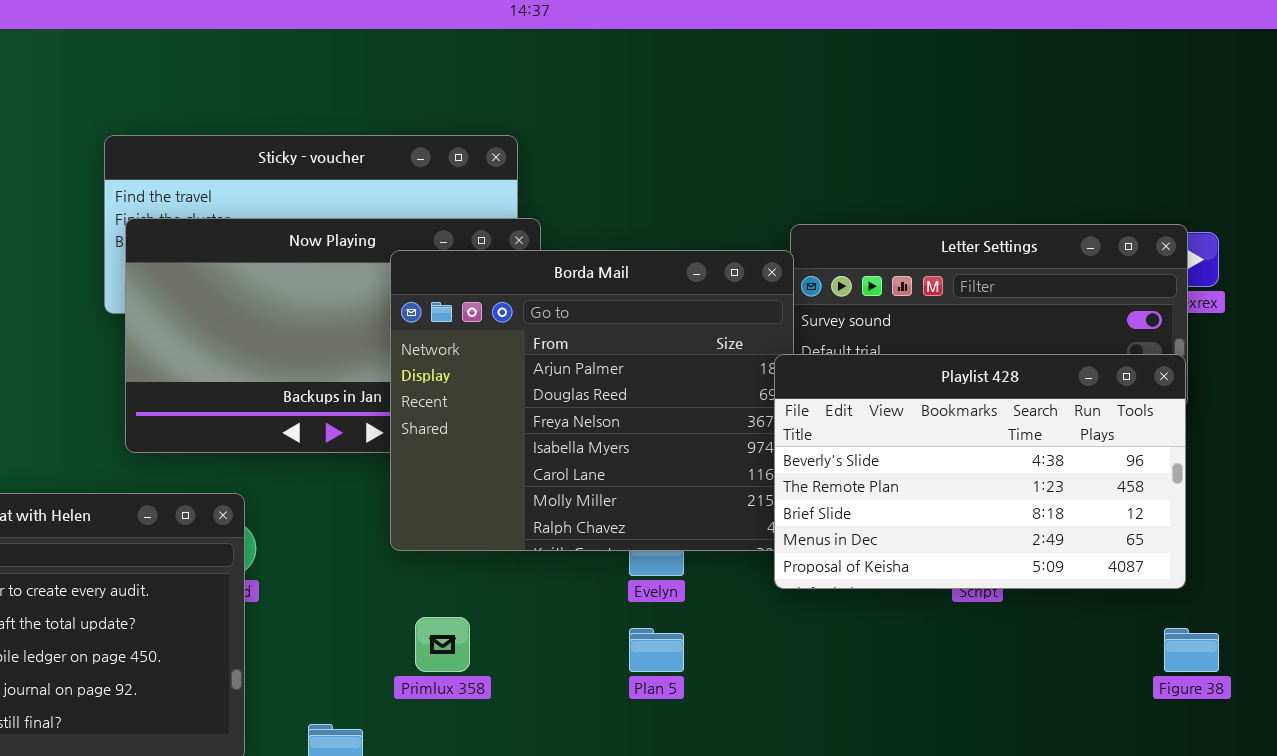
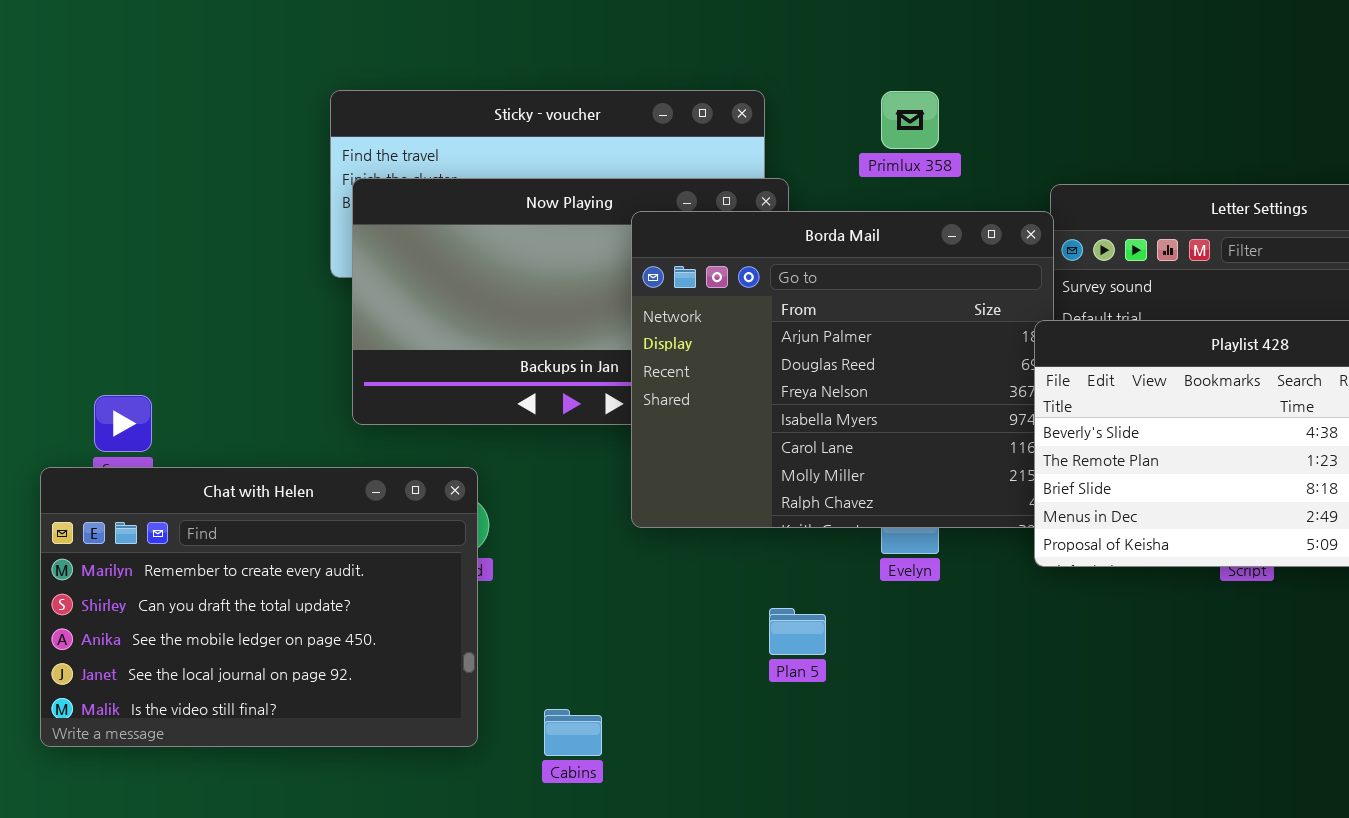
Primlux 358: [415,617,470,672] -> [881,91,939,149], moved
Plan 5: [629,628,684,672] -> [769,608,826,655], moved

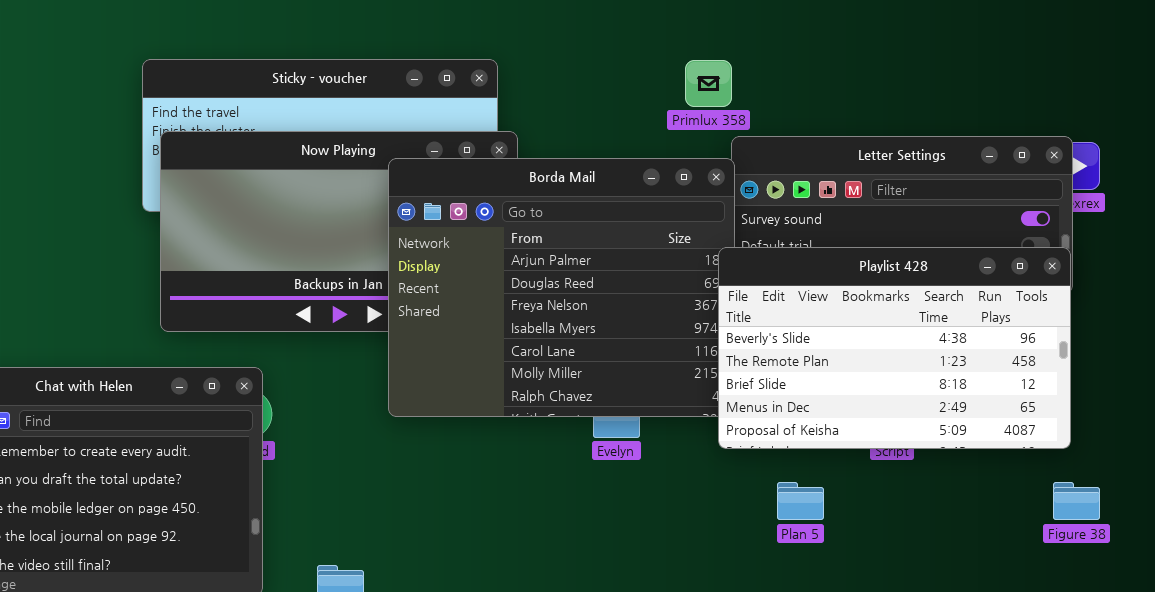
Primlux 358: [881,91,939,149] -> [685,60,732,107], moved
Plan 5: [769,608,826,655] -> [777,482,824,520], moved

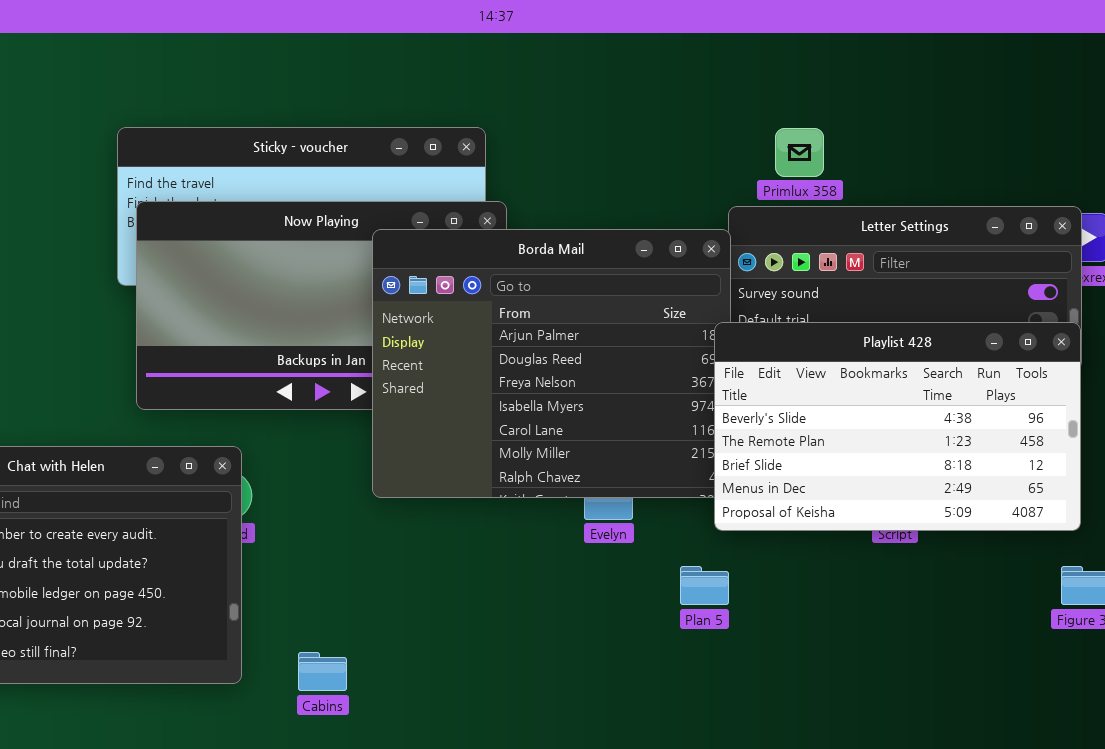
Primlux 358: [685,60,732,107] -> [775,128,824,177], moved
Plan 5: [777,482,824,520] -> [680,566,729,605], moved

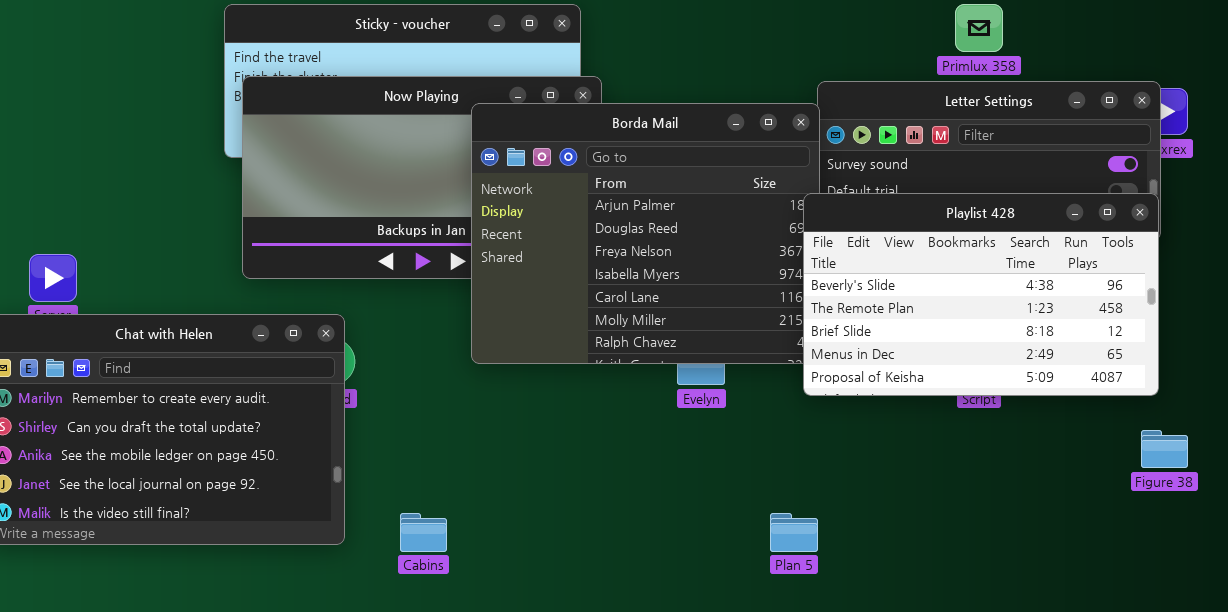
Primlux 358: [775,128,824,177] -> [955,4,1003,52], moved
Plan 5: [680,566,729,605] -> [770,513,818,552], moved

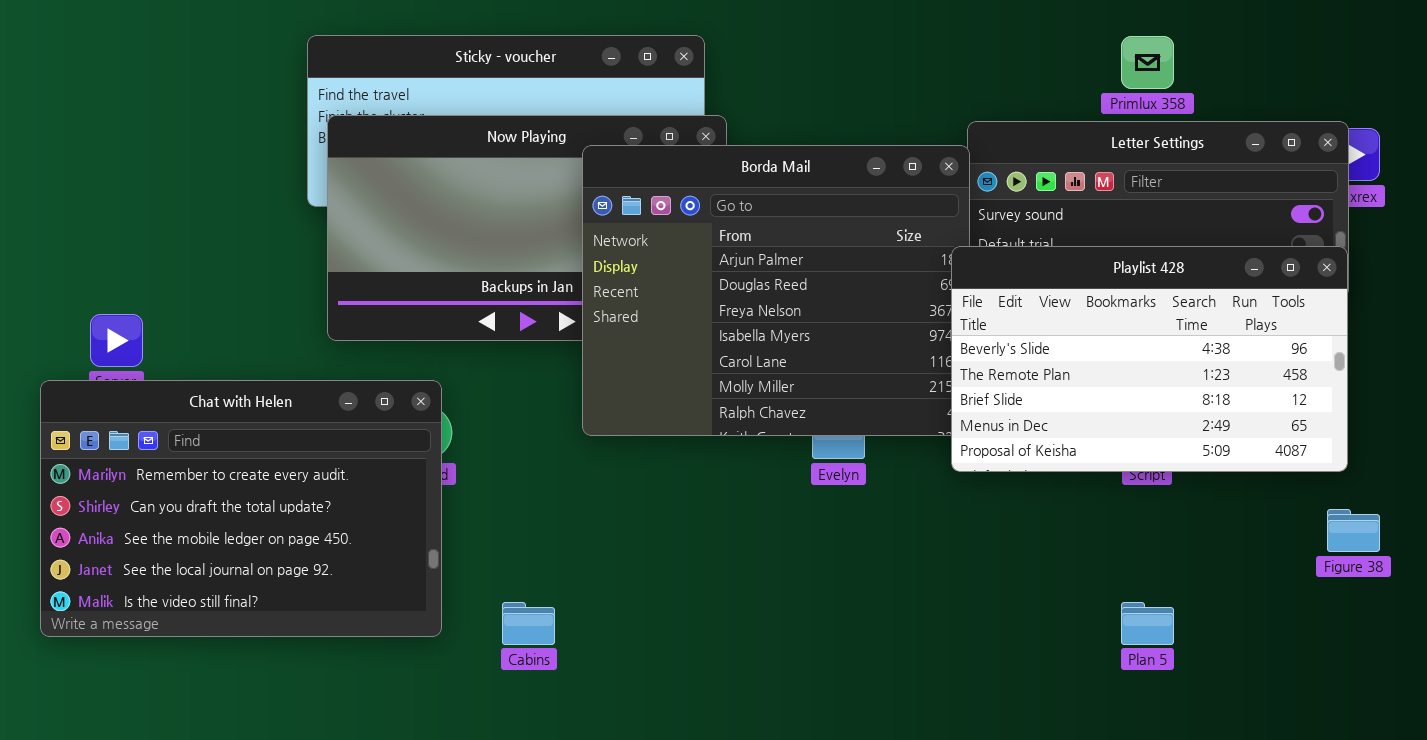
Plan 5: [770,513,818,552] -> [1121,602,1174,645], moved

